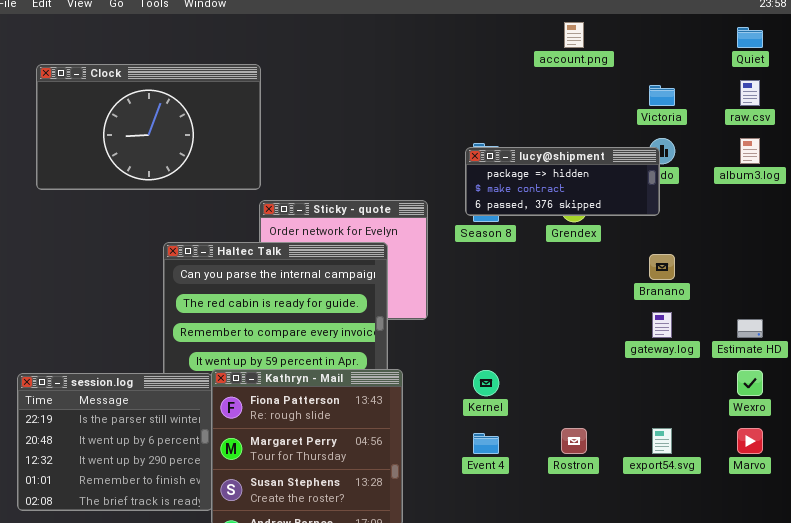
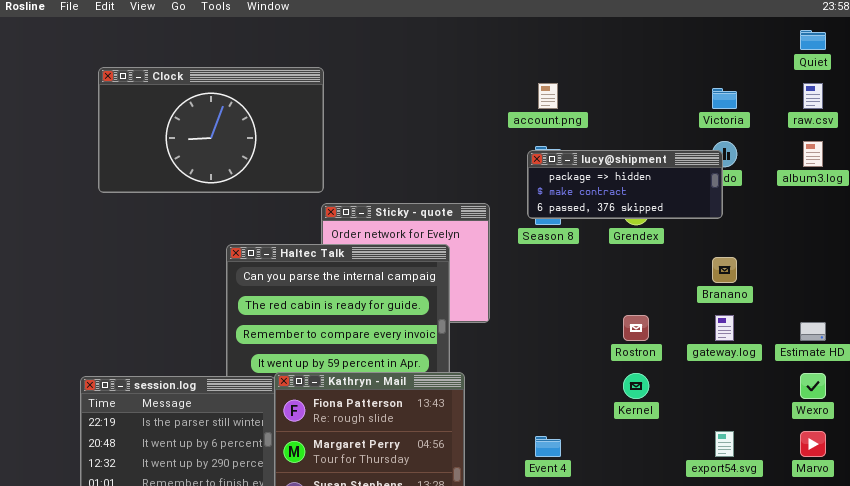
account.png: [564,22,584,48] -> [538,83,558,109], moved
Kernel: [473,370,499,396] -> [623,373,649,399], moved
Rostron: [561,428,587,454] -> [623,315,649,341], moved

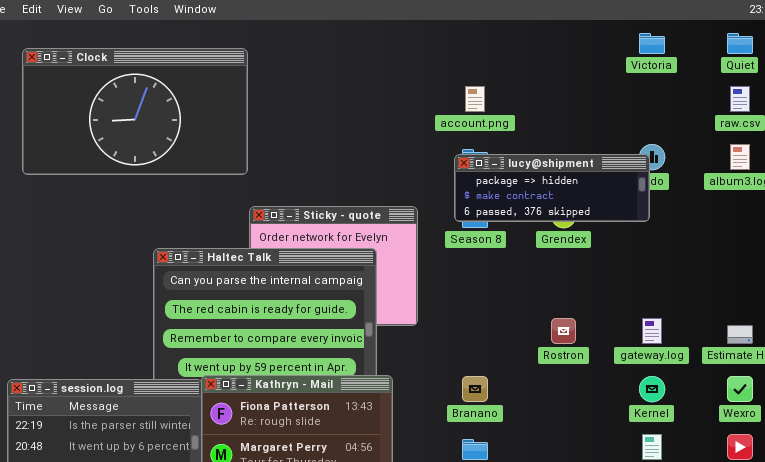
Clock: [98,67,324,193] -> [22,48,248,175], moved
Victoria: [712,88,737,109] -> [639,33,665,54], moved
Branano: [712,257,737,283] -> [462,376,488,402], moved
Kernel: [623,373,649,399] -> [639,376,665,402], moved

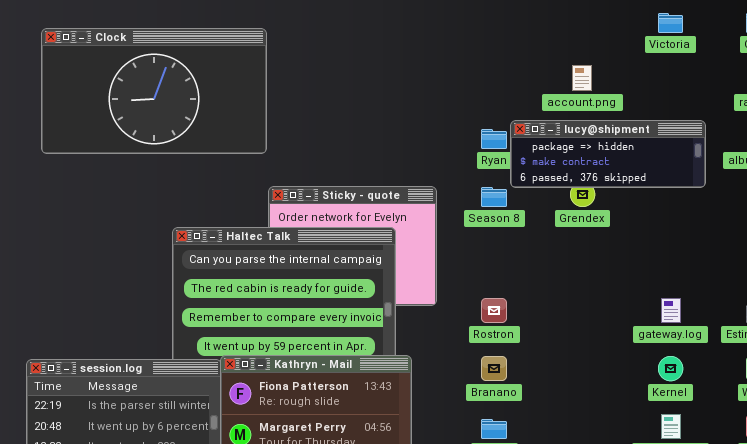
account.png: [465,86,485,112] -> [572,65,592,91], moved
lucy@shipment: [454,154,650,222] -> [510,120,706,188], moved
Rostron: [551,318,576,344] -> [481,298,507,323], moved

